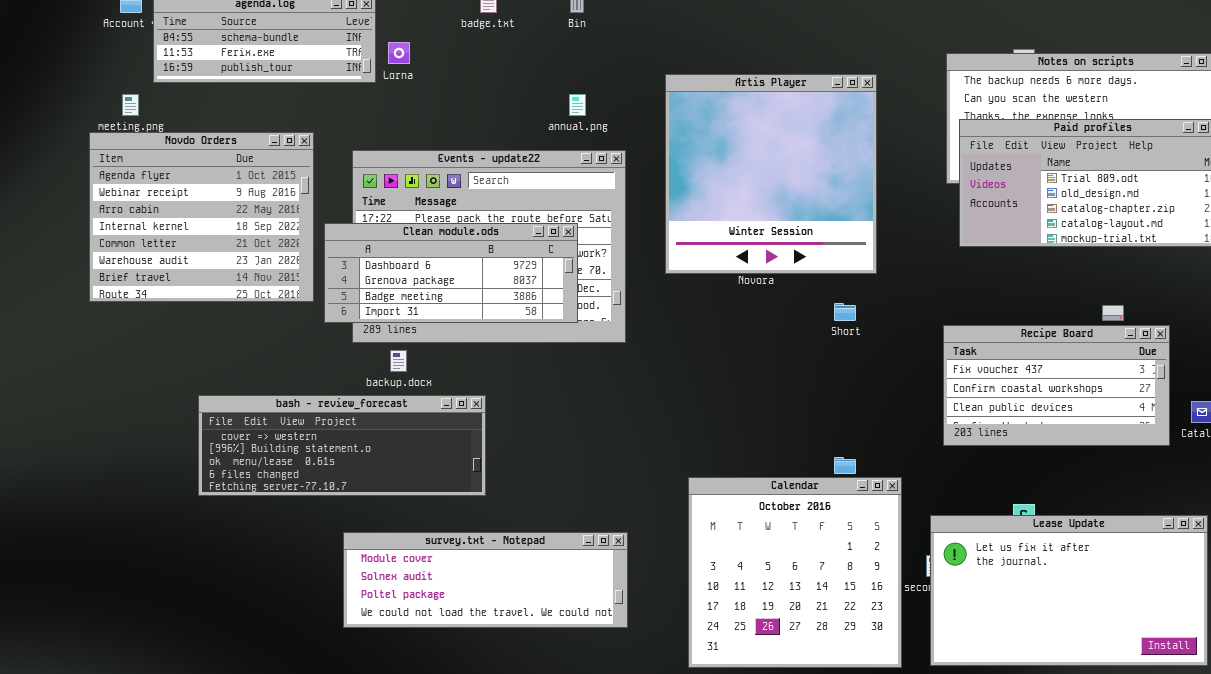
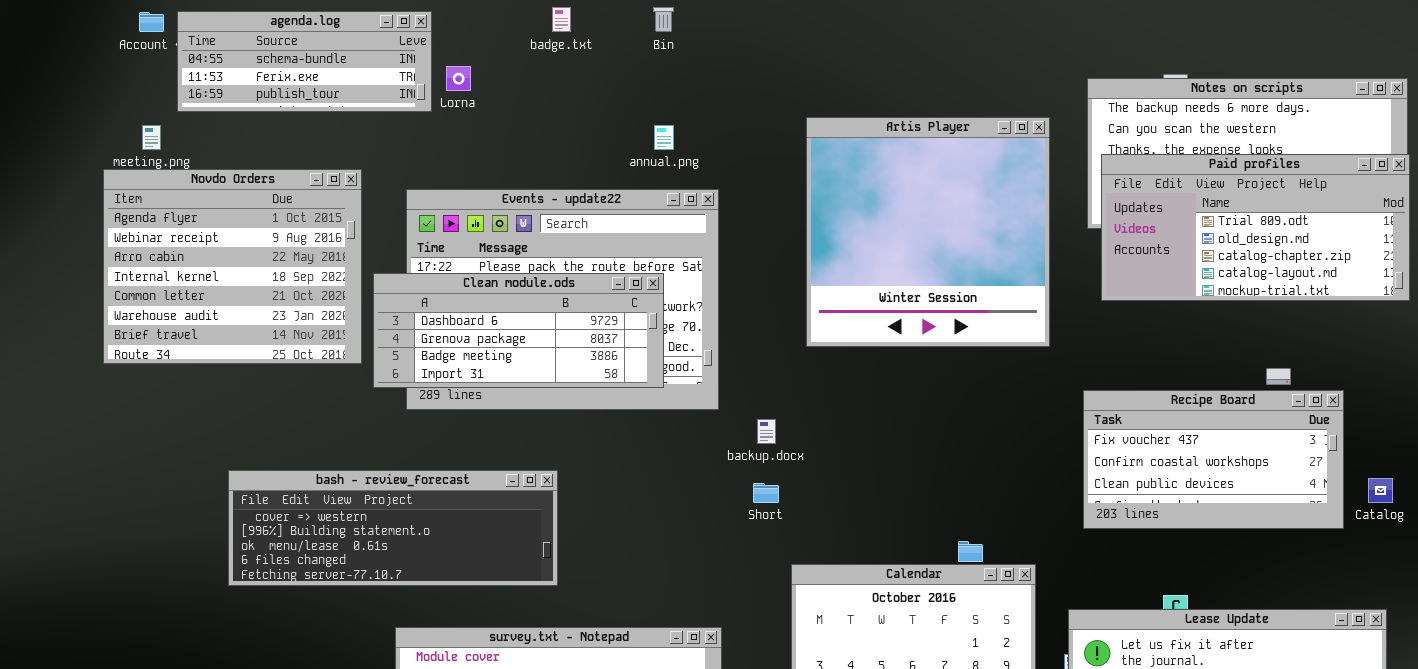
Artis Player: [665,74,877,274] -> [806,117,1050,347], moved
Short: [834,303,856,321] -> [753,483,779,503], moved
backup.docx: [390,350,407,372] -> [757,419,776,444], moved

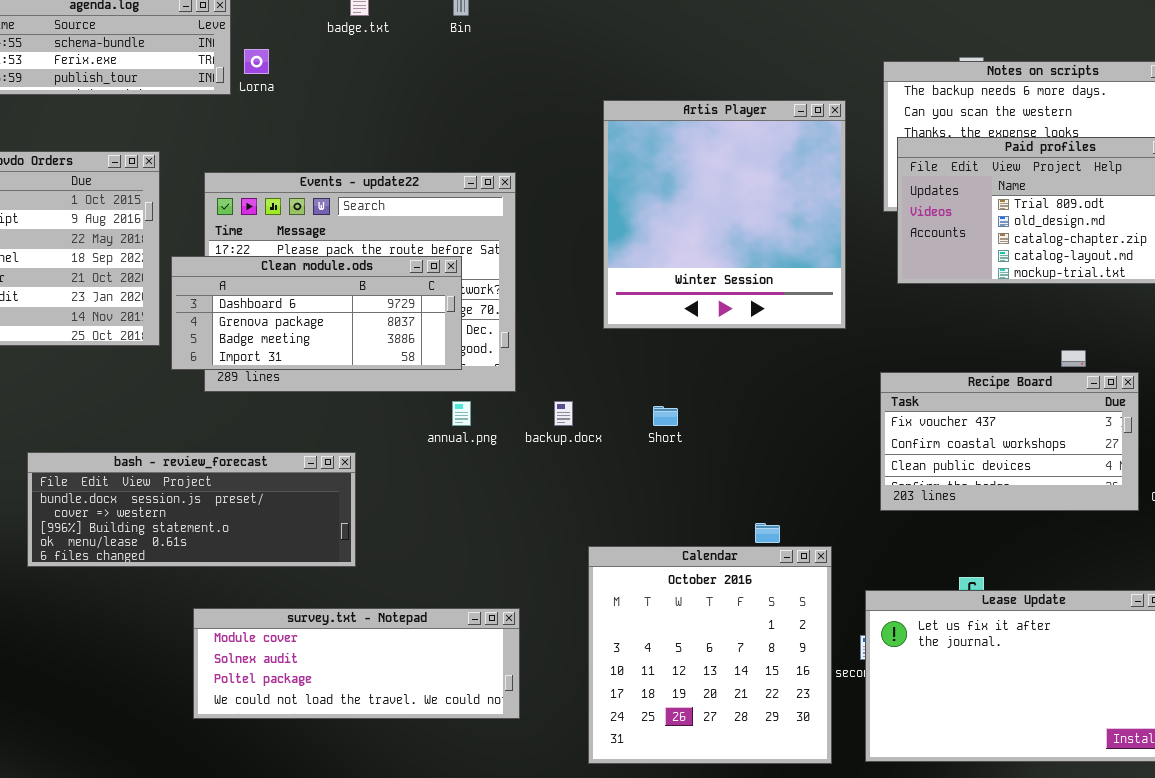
annual.png: [654,125,674,150] -> [452,401,471,426], moved
bash - review_forecast: [228,470,558,586] -> [27,452,356,567], scrolled up 1 row
Short: [753,483,779,503] -> [653,406,678,426], moved

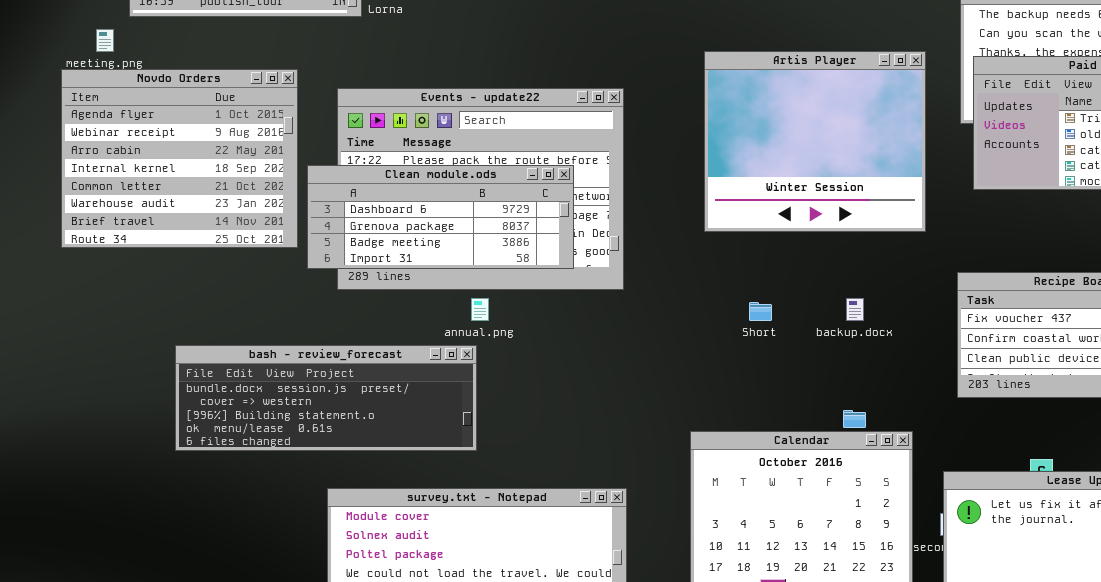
Artis Player: [603,100,846,329] -> [704,51,926,232], resized
annual.png: [452,401,471,426] -> [471,298,489,321], moved
backup.docx: [554,401,573,426] -> [846,298,864,321], moved

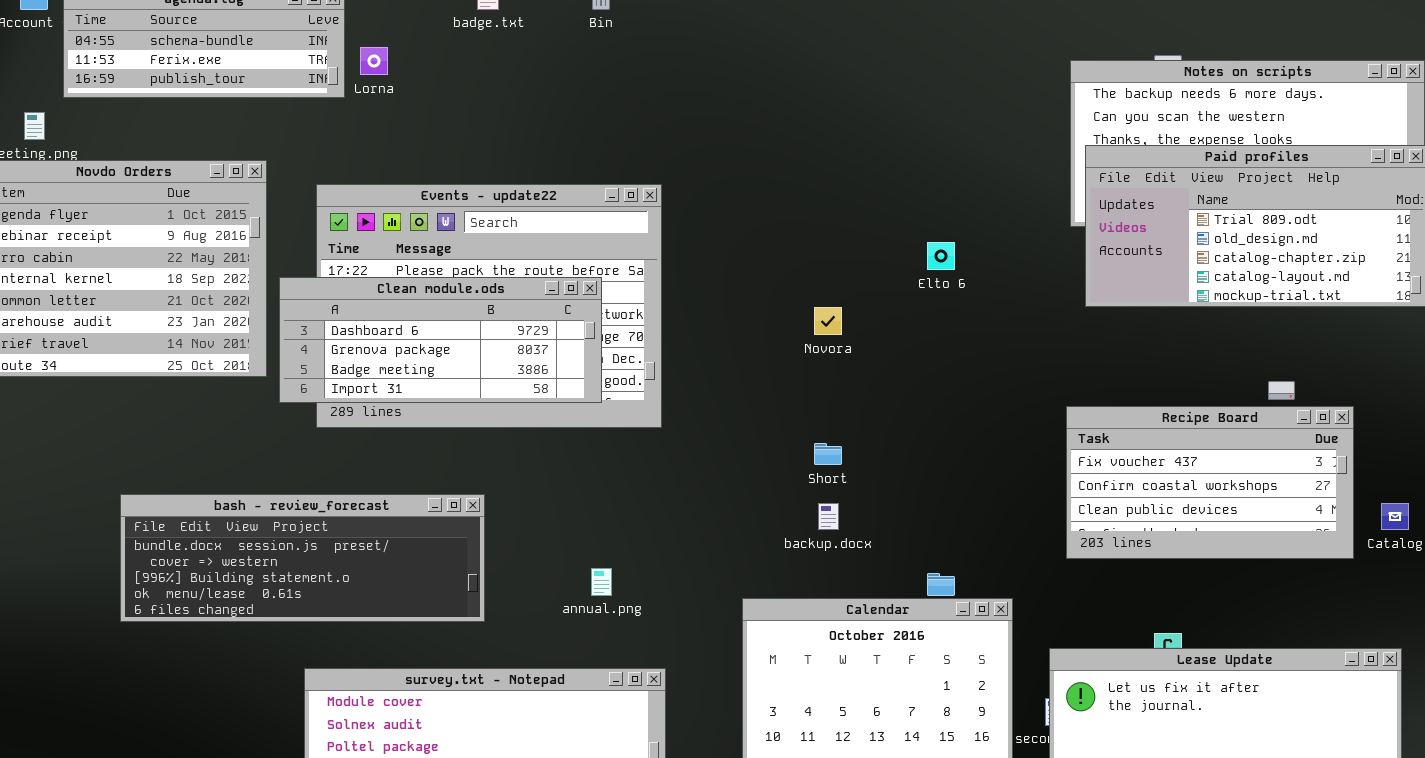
Artis Player: [704,51,926,232] -> none, closed
annual.png: [471,298,489,321] -> [591,568,612,596], moved
backup.docx: [846,298,864,321] -> [818,503,839,530], moved

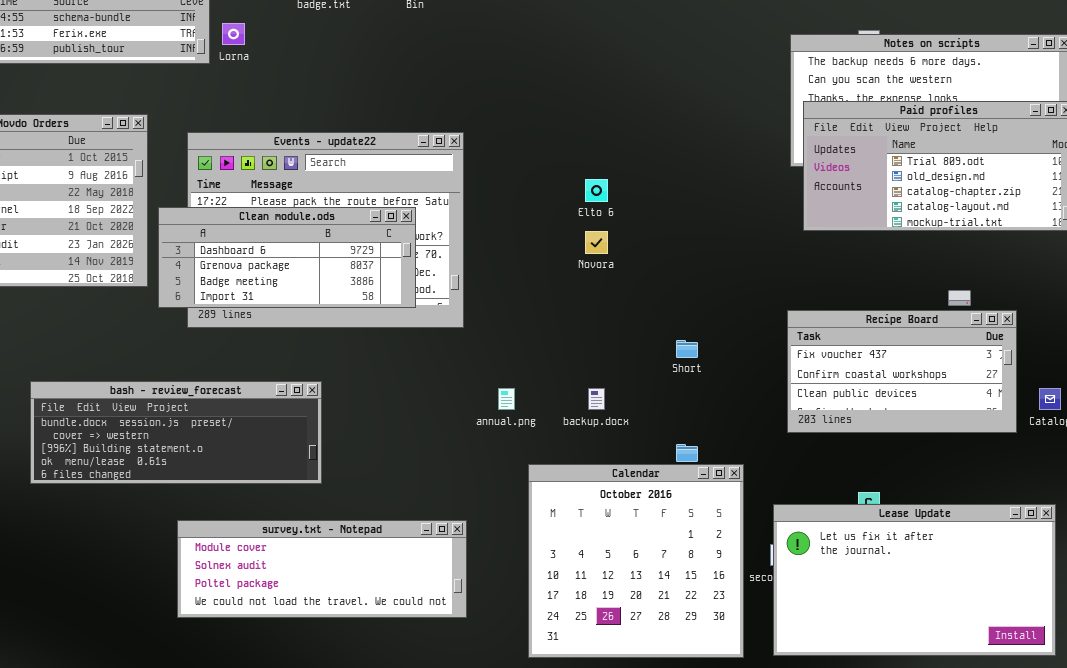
Elto 6: [927,242,955,270] -> [585,179,608,202], moved
Short: [814,443,842,465] -> [676,340,698,358], moved
annual.png: [591,568,612,596] -> [498,388,515,410], moved

